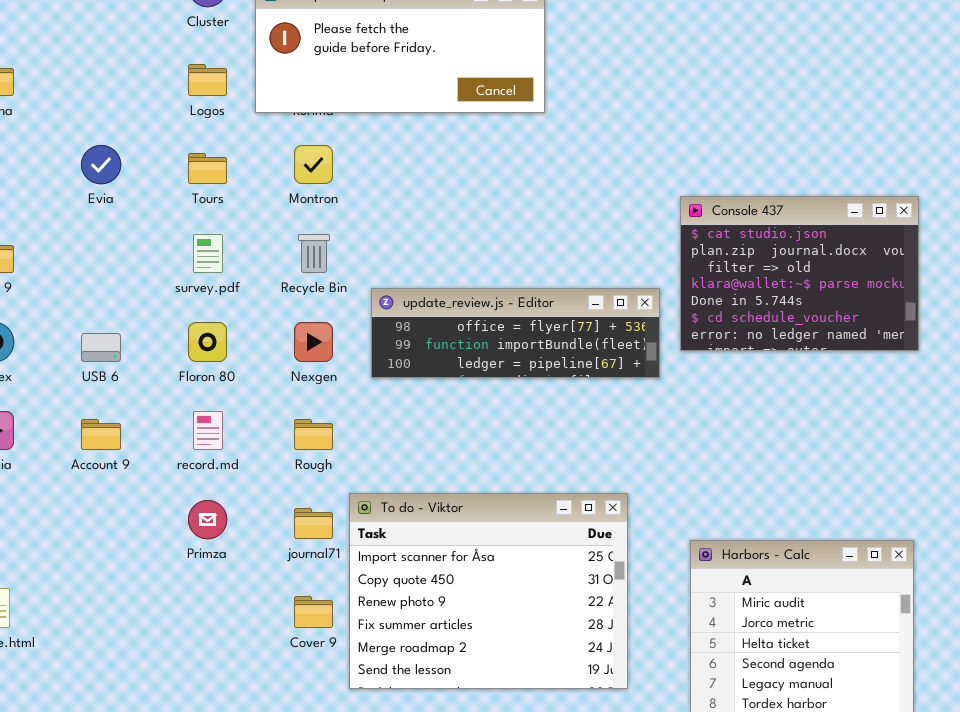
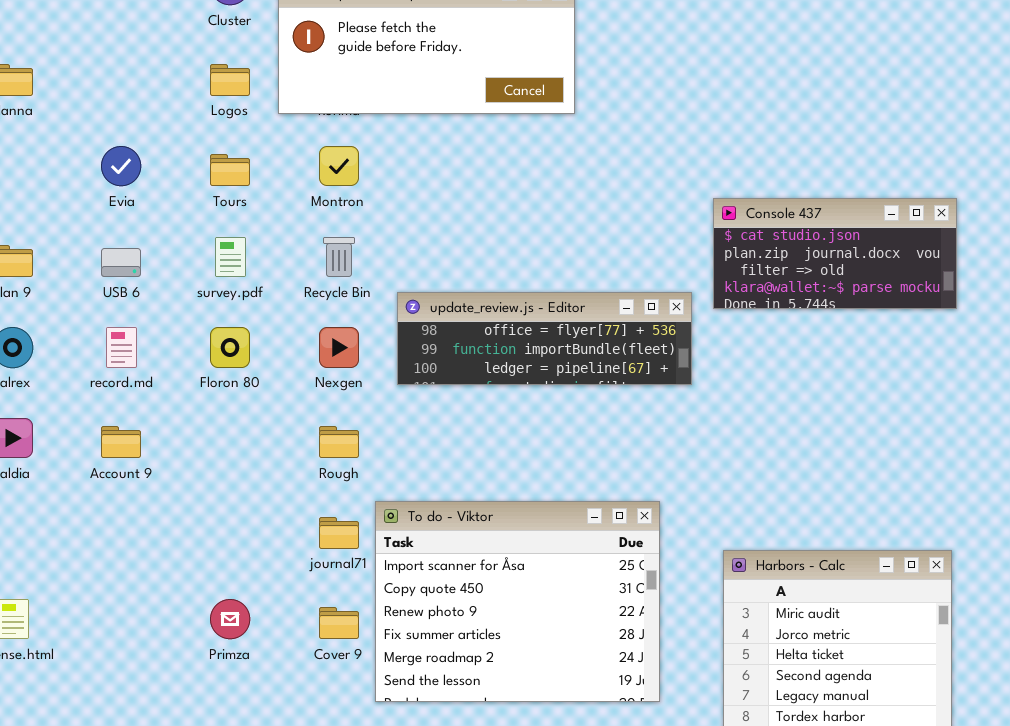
Console 437: [680,196,919,351] -> [713,198,957,309], resized
USB 6: [81,333,121,362] -> [101,248,141,277], moved
record.md: [193,411,223,450] -> [106,327,137,368], moved
Primza: [188,500,227,539] -> [210,599,250,639], moved

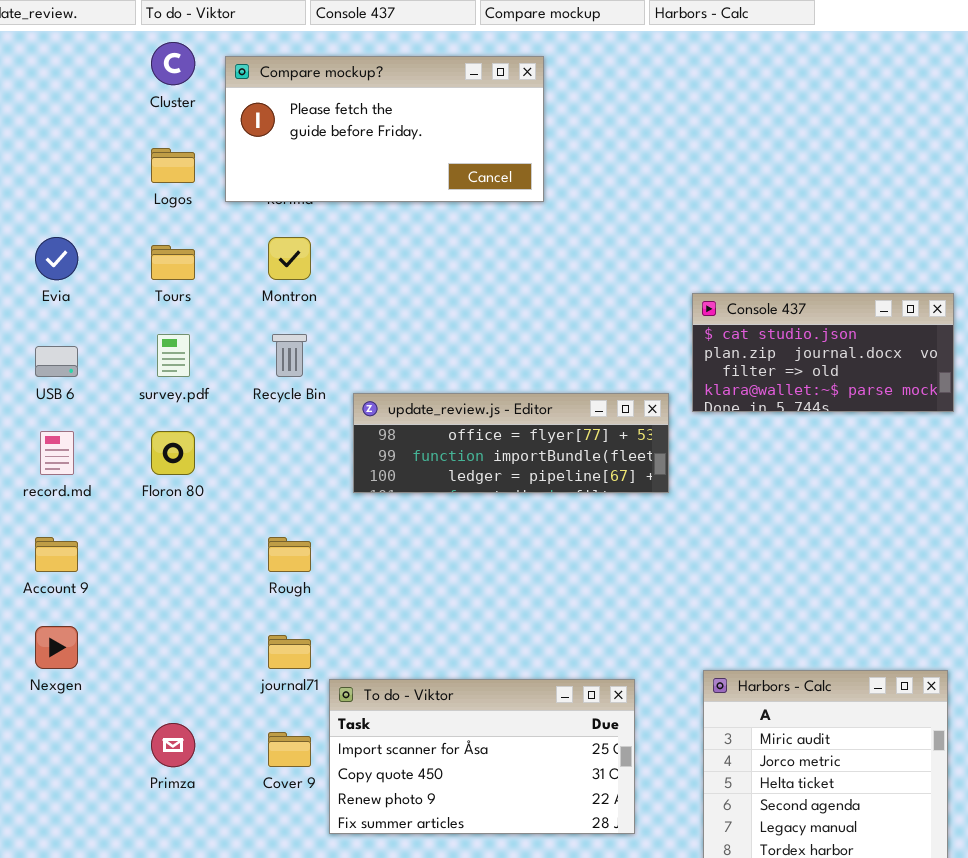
Nexgen: [319,327,359,368] -> [35,626,78,669], moved
To do - Viktor: [375,501,660,702] -> [329,679,635,834], resized

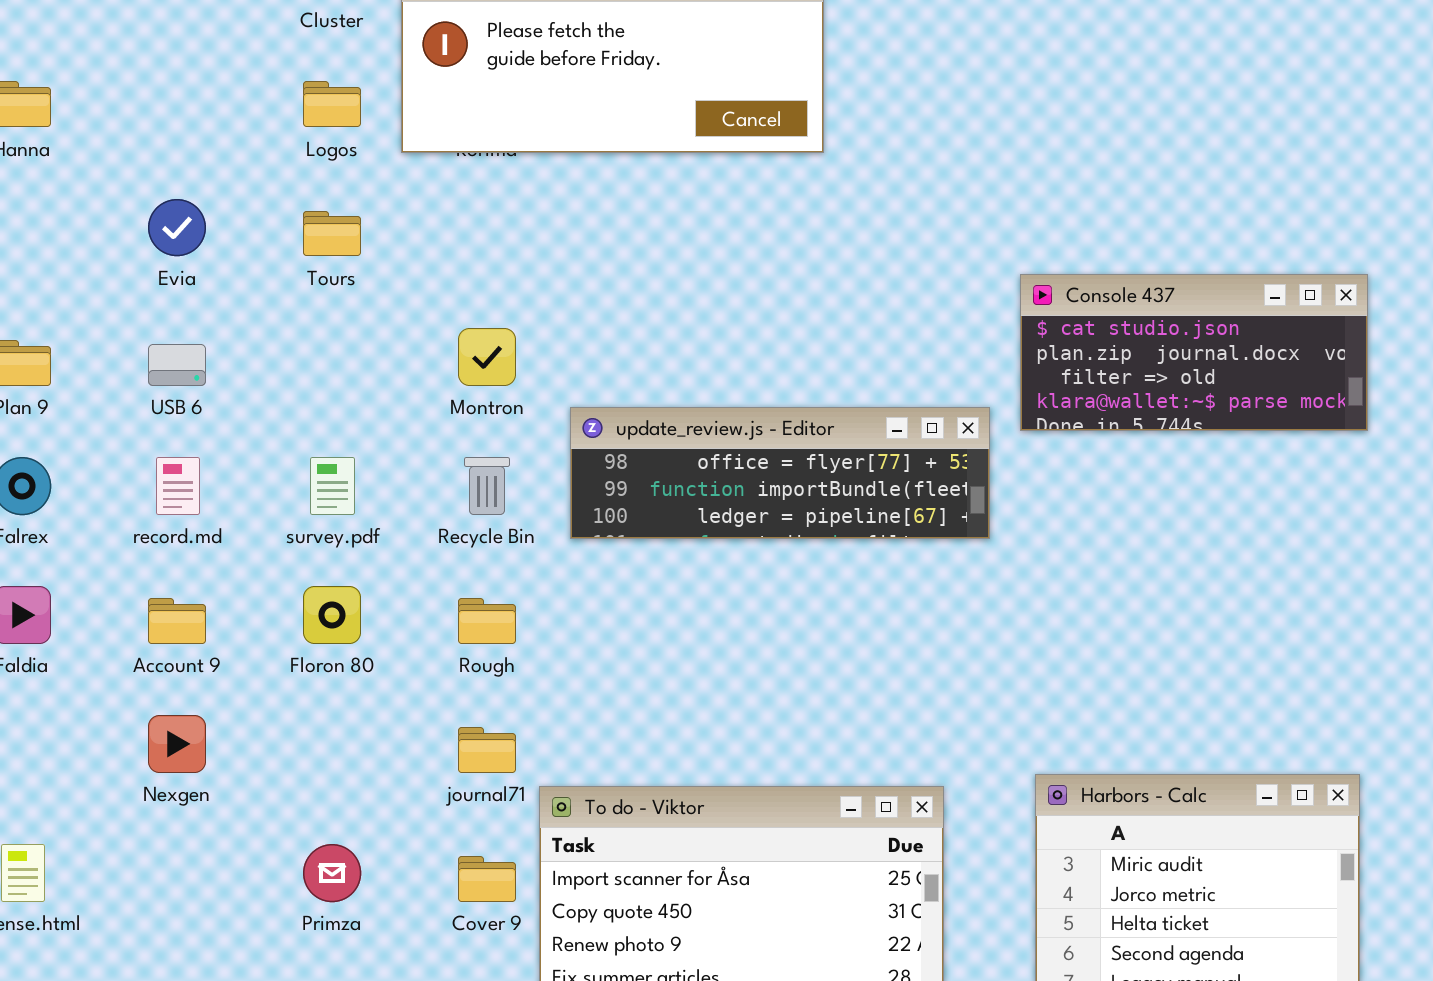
Montron: [268,237,311,280] -> [458,328,516,386], moved
survey.pdf: [157,334,190,377] -> [310,457,355,515], moved
Recycle Bin: [272,334,307,377] -> [464,457,510,515], moved
Floron 80: [151,431,195,475] -> [303,586,361,644], moved

